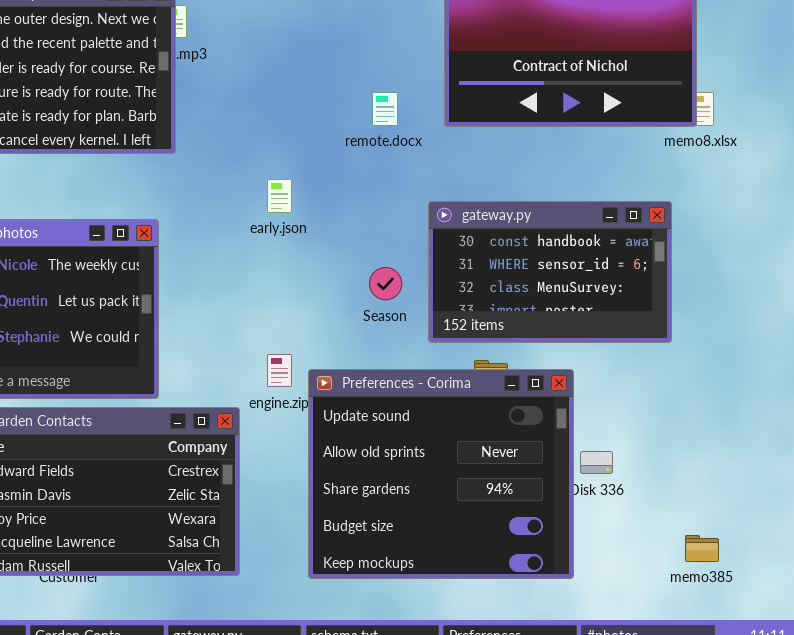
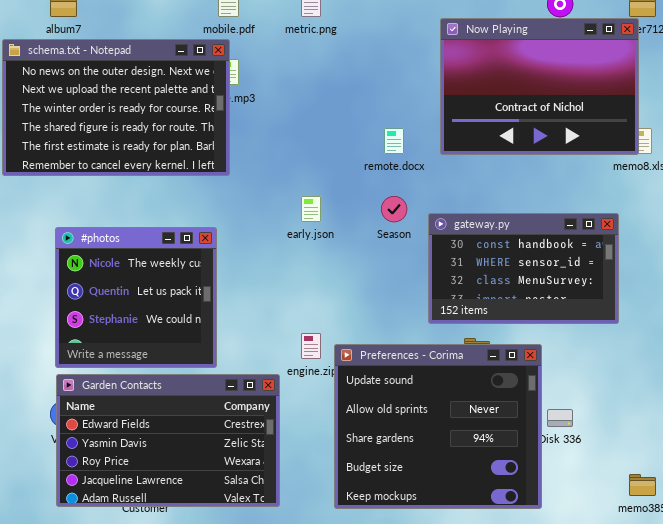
Season: [369,267,402,300] -> [381,196,407,222], moved

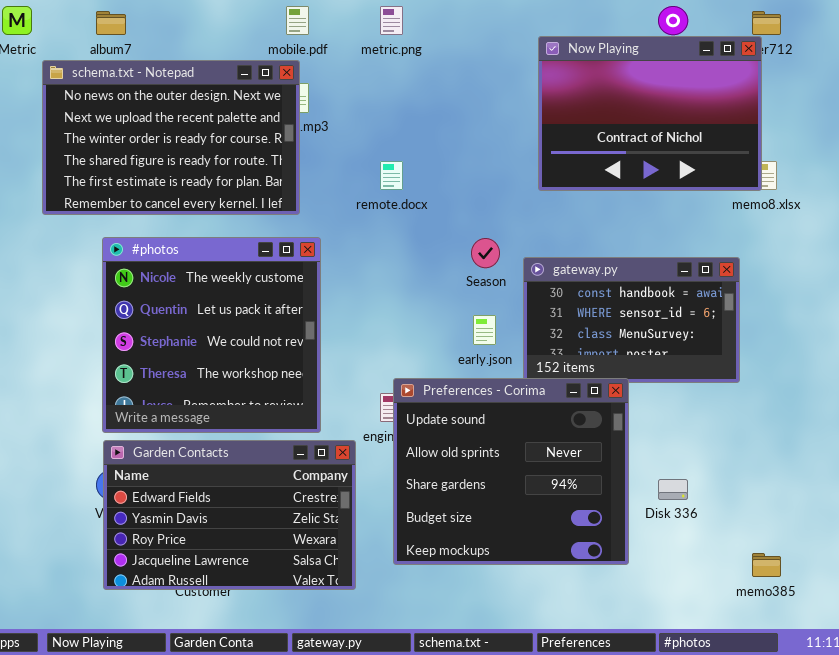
remote.docx: [384,128,404,154] -> [380,161,403,190], moved
early.json: [301,196,321,222] -> [473,315,496,345], moved
#photos: [55,227,217,368] -> [102,237,321,433], resized
Preferences - Corima: [334,344,542,509] -> [393,378,629,565], moved

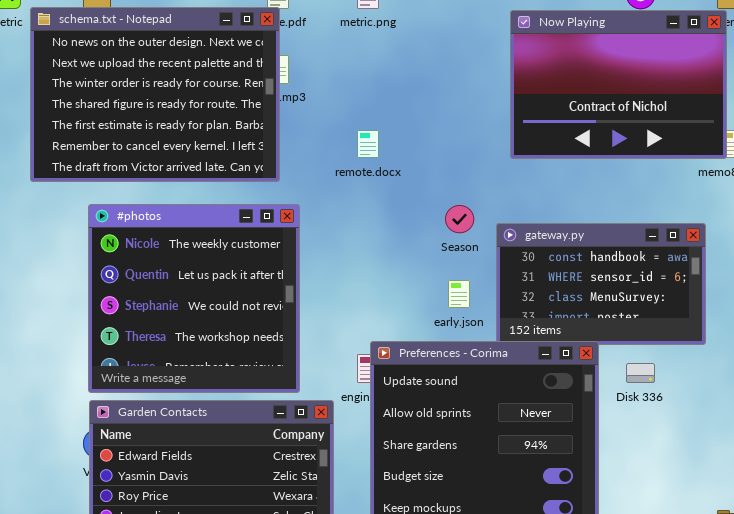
schema.txt - Notepad: [42,60,300,215] -> [30,7,280,182], resized
Disk 336: [658,479,688,500] -> [626,363,655,383], moved

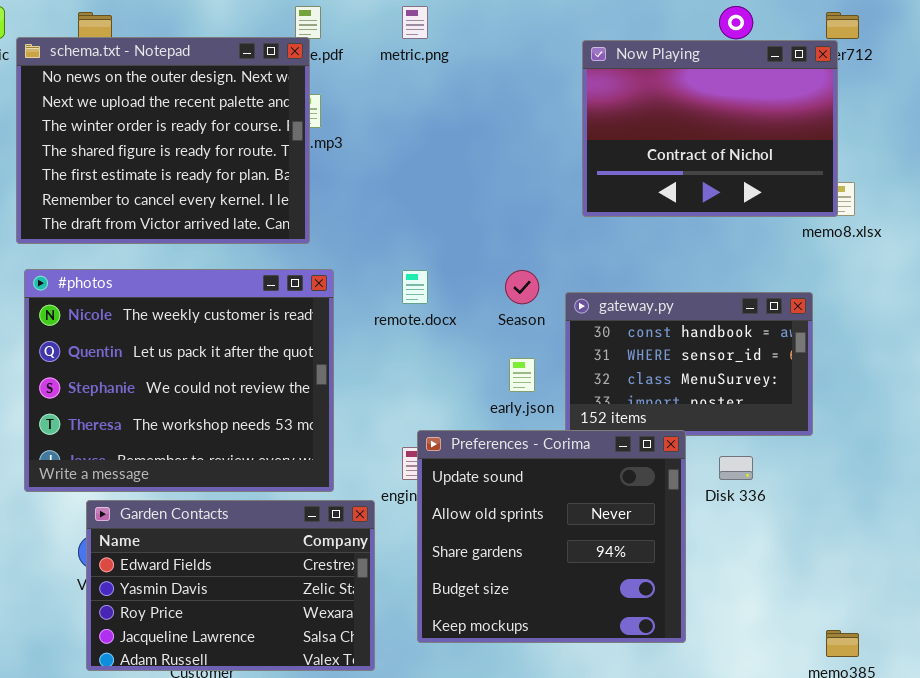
remote.docx: [357,130,379,158] -> [402,270,428,304], moved
#photos: [88,204,300,393] -> [24,269,334,492], resized

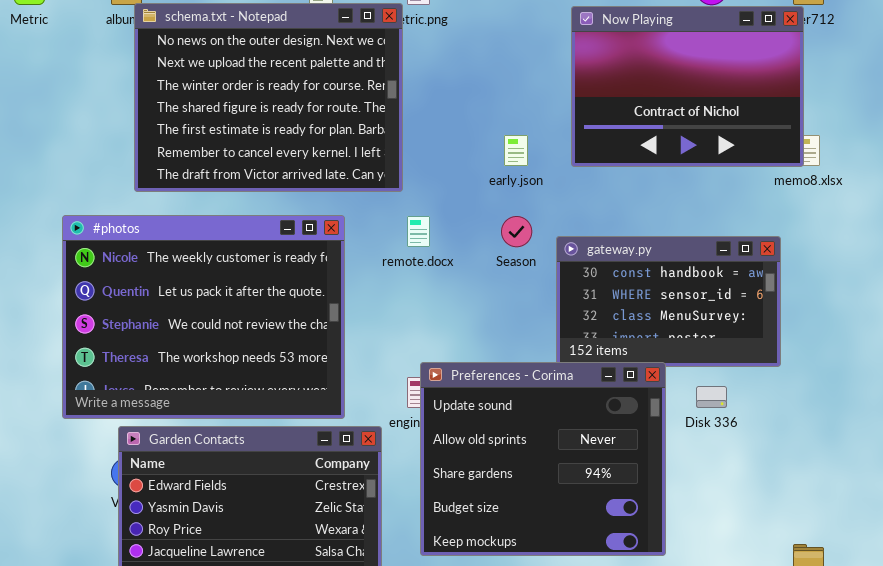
schema.txt - Notepad: [16,37,310,244] -> [134,3,403,192], moved
early.json: [509,358,535,392] -> [504,135,528,166], moved

